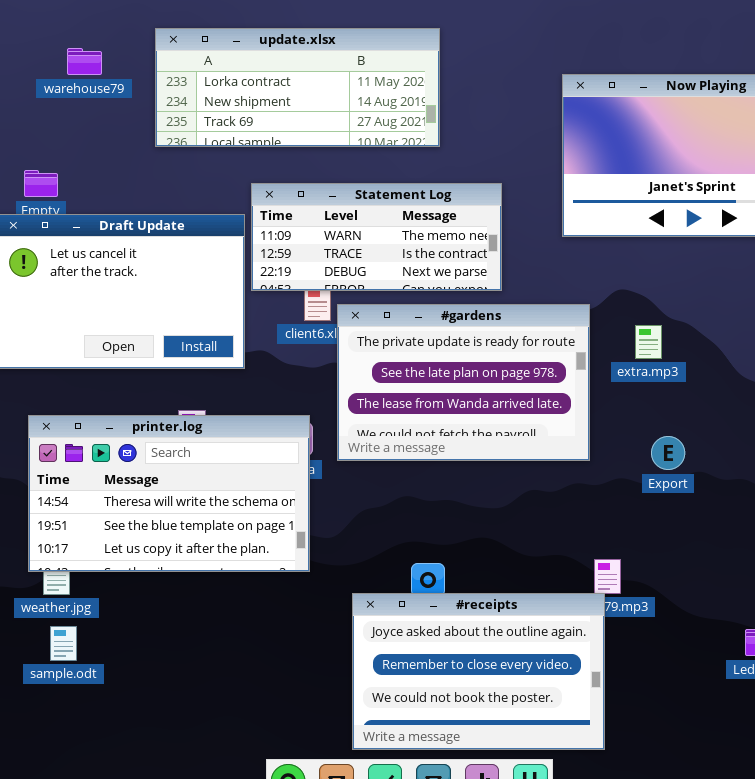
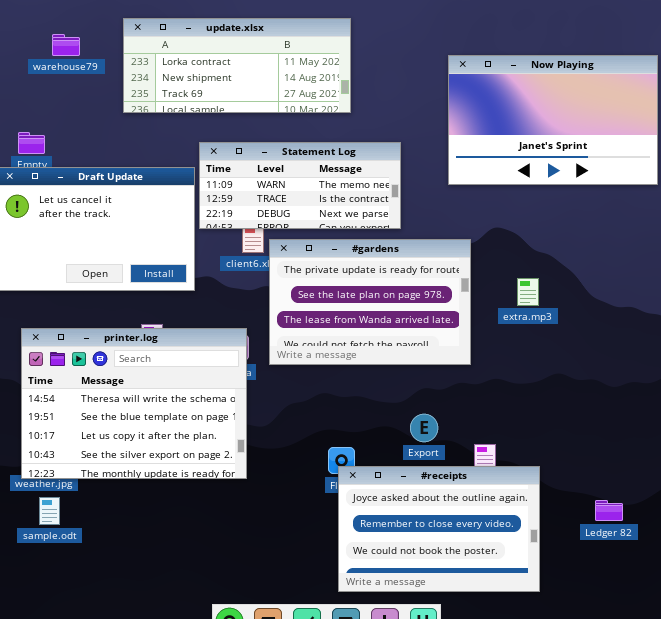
extra.mp3: [635,325,662,359] -> [517,278,539,306], moved
printer.log: [28,415,310,572] -> [21,328,247,479], resized
Export: [651,436,685,470] -> [410,414,438,442], moved
#receipts: [352,593,605,750] -> [338,466,540,592], moved

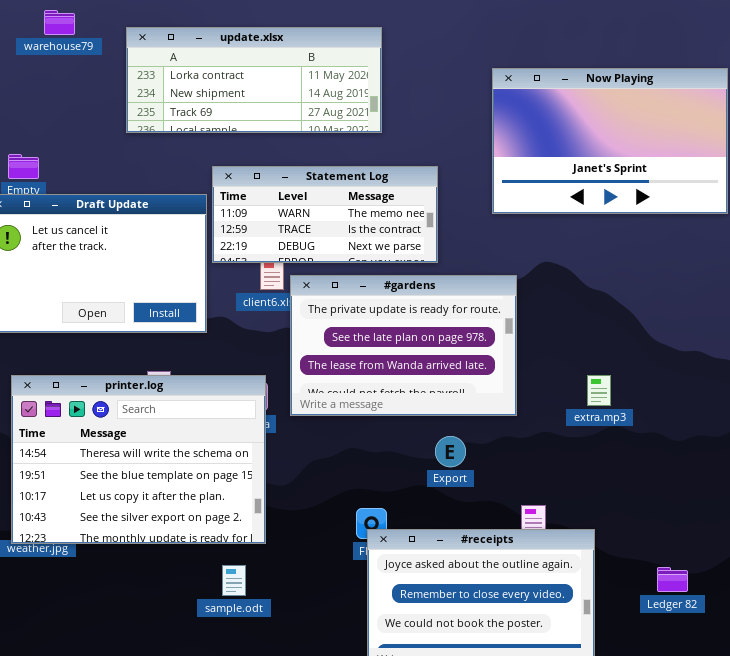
warehouse79: [52,34,80,56] -> [44,10,75,35], moved
extra.mp3: [517,278,539,306] -> [587,375,611,406], moved
Export: [410,414,438,442] -> [435,436,466,467], moved
sample.odt: [39,497,60,525] -> [222,565,246,596], moved

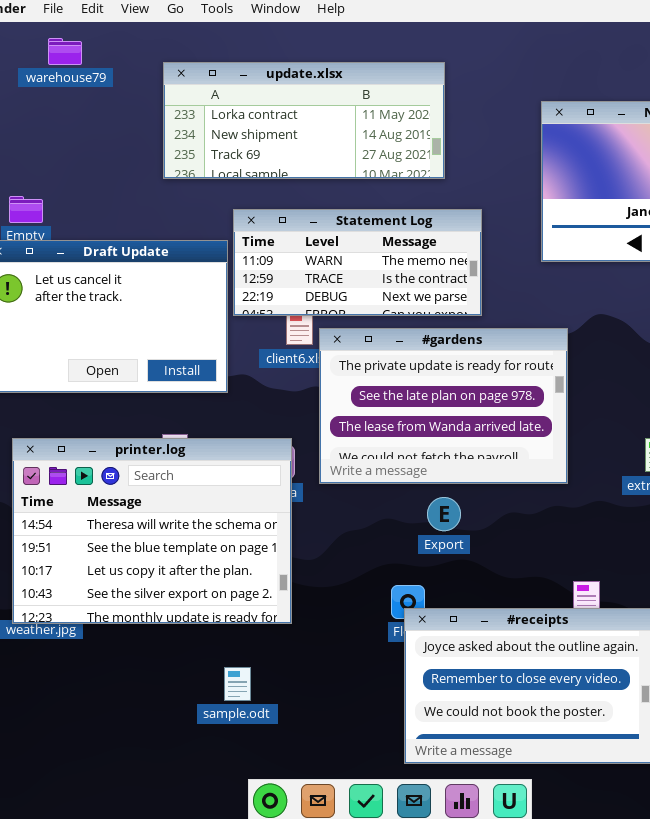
update.xlsx: [126,27,382,133] -> [163,62,445,179], moved
Export: [435,436,466,467] -> [427,497,461,531], moved
sample.odt: [222,565,246,596] -> [224,667,251,701], moved

